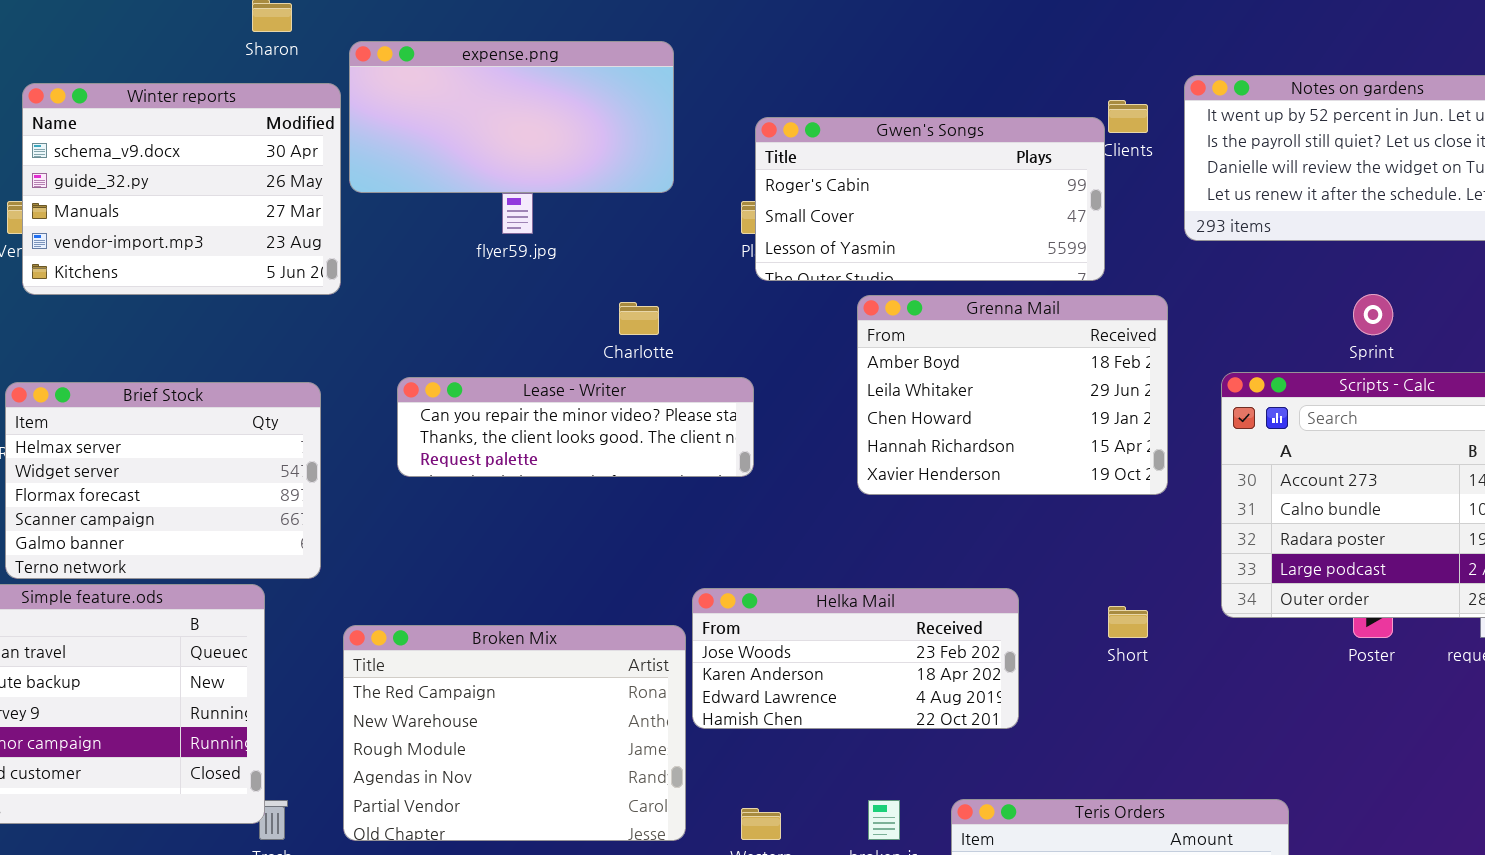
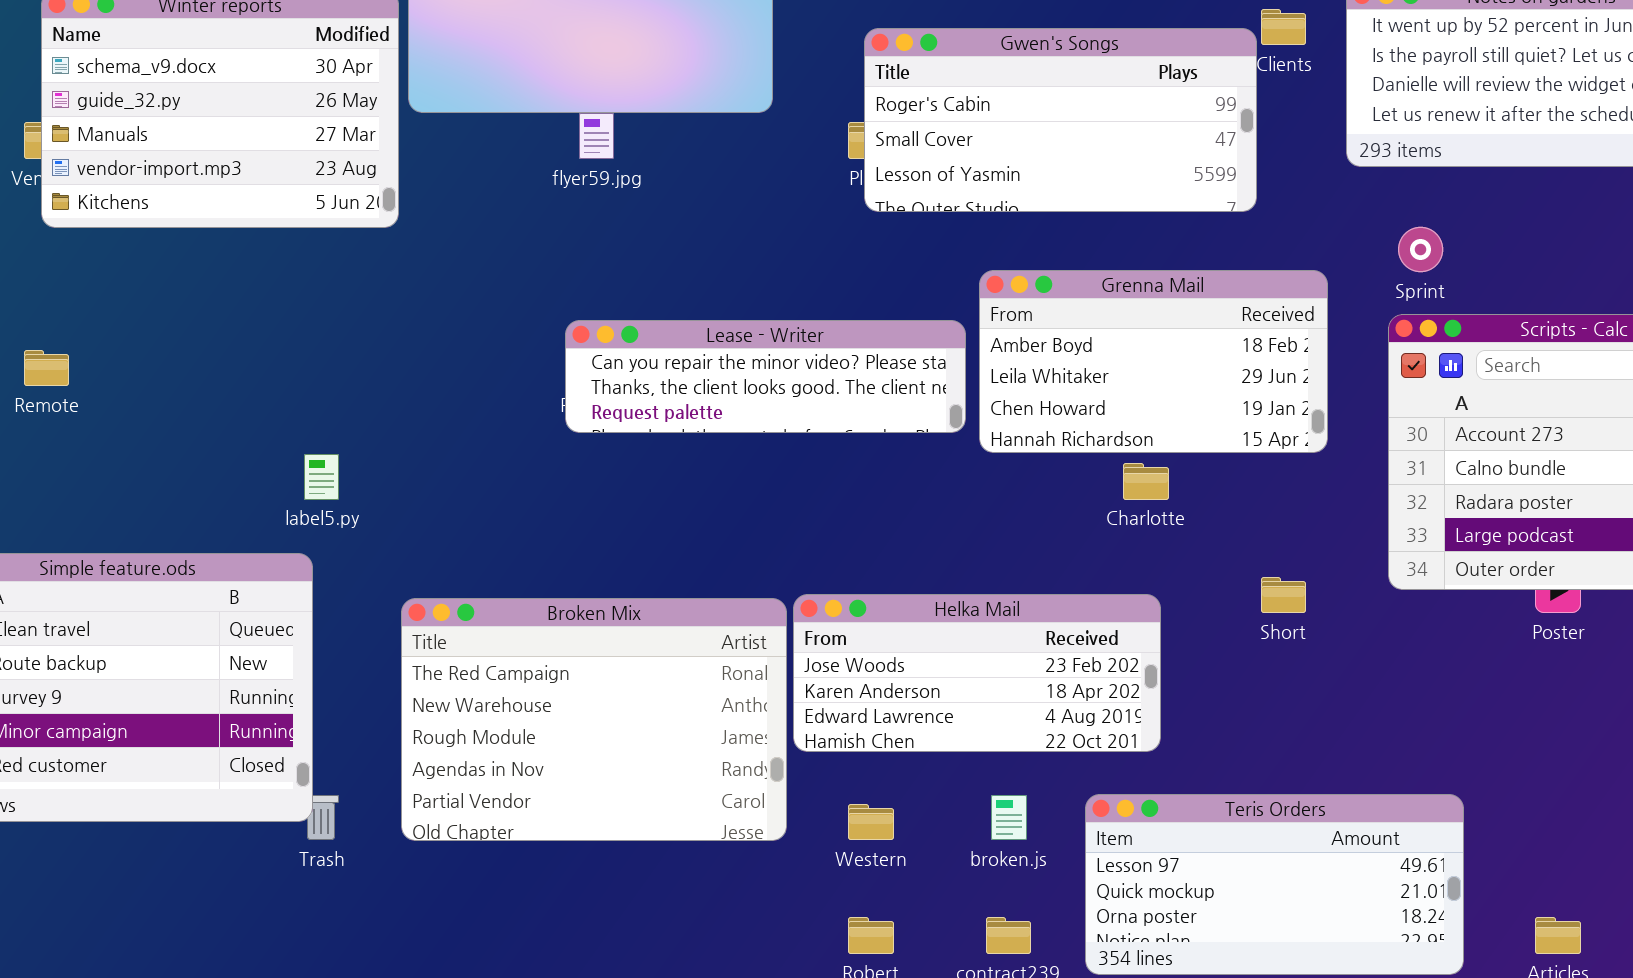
Sprint: [1353,294,1393,335] -> [1398,227,1443,272], moved
Grenna Mail: [857,295,1168,495] -> [979,270,1328,453], resized
Charlotte: [619,302,659,335] -> [1123,463,1169,500], moved
Lease - Writer: [397,377,754,477] -> [565,320,966,433], moved
Brief Stock: [5,382,321,579] -> none, closed
Helka Mail: [692,588,1019,729] -> [793,594,1161,752], moved

